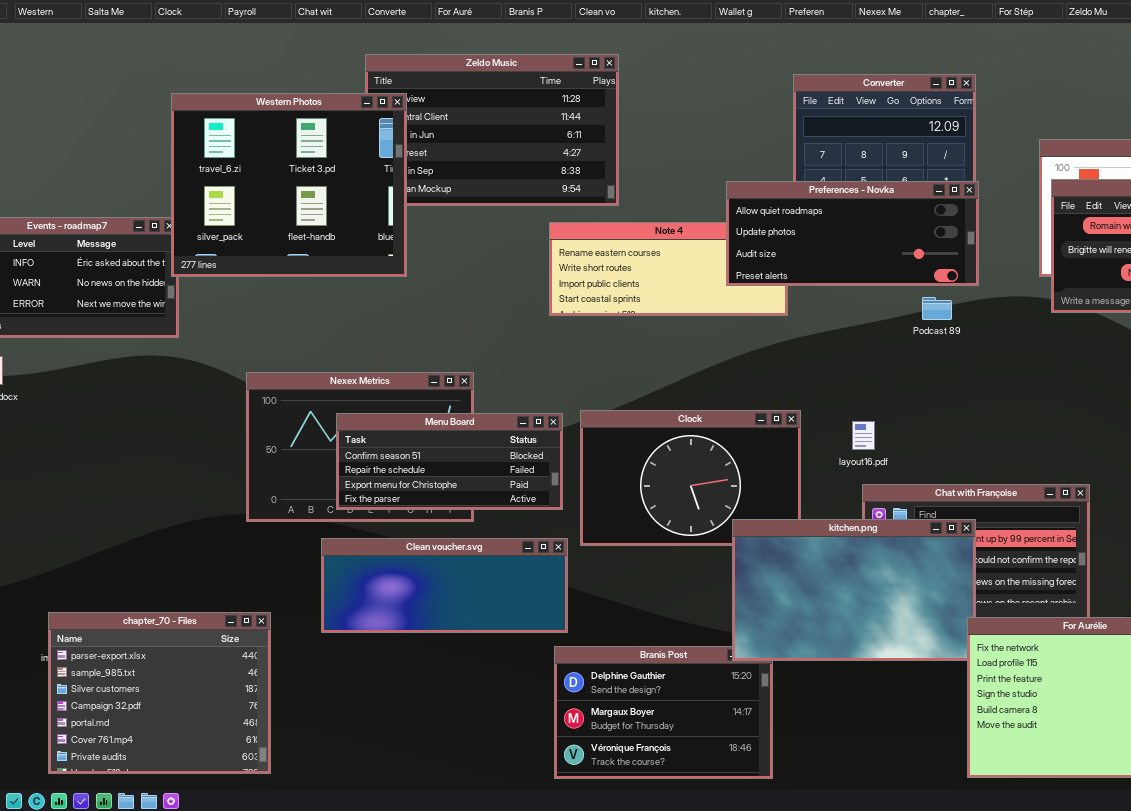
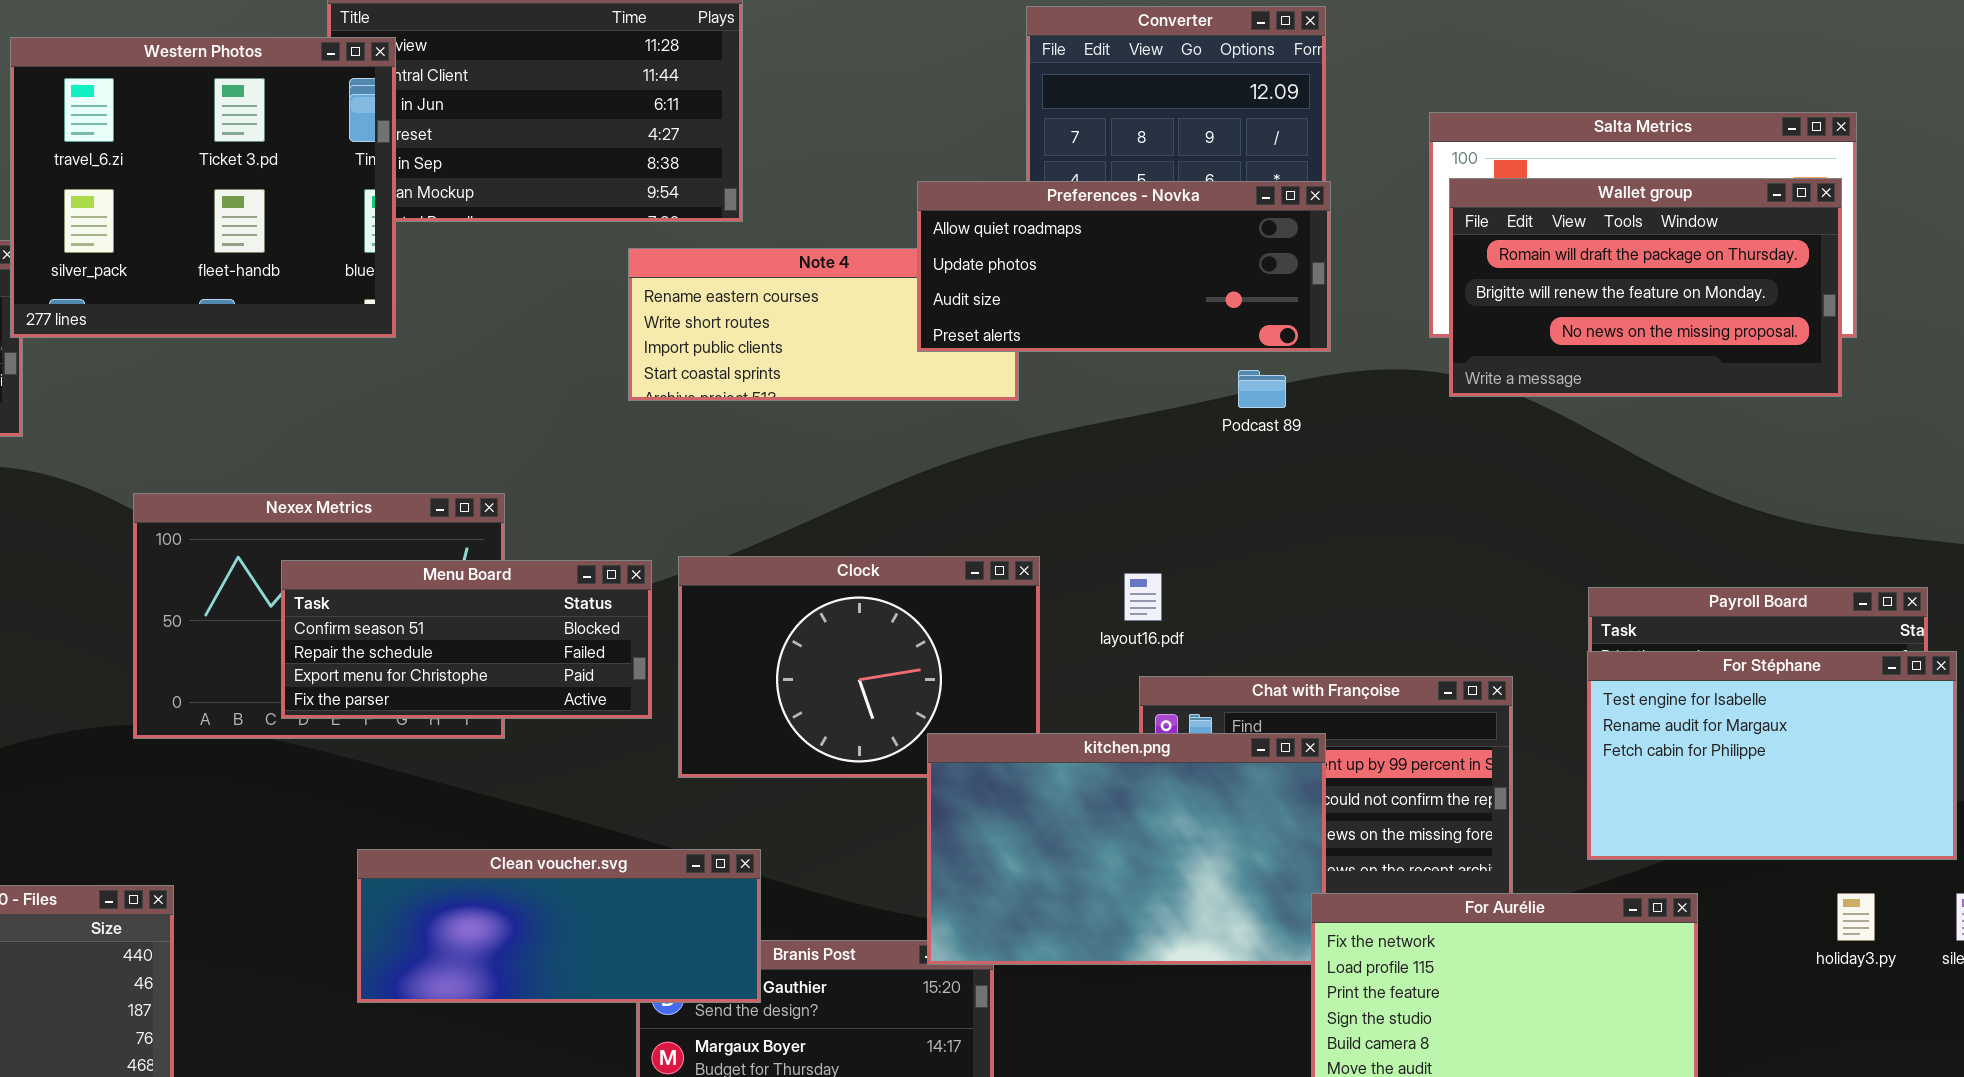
Clean voucher.svg: [321,538,568,633] -> [357,849,761,1003], moved

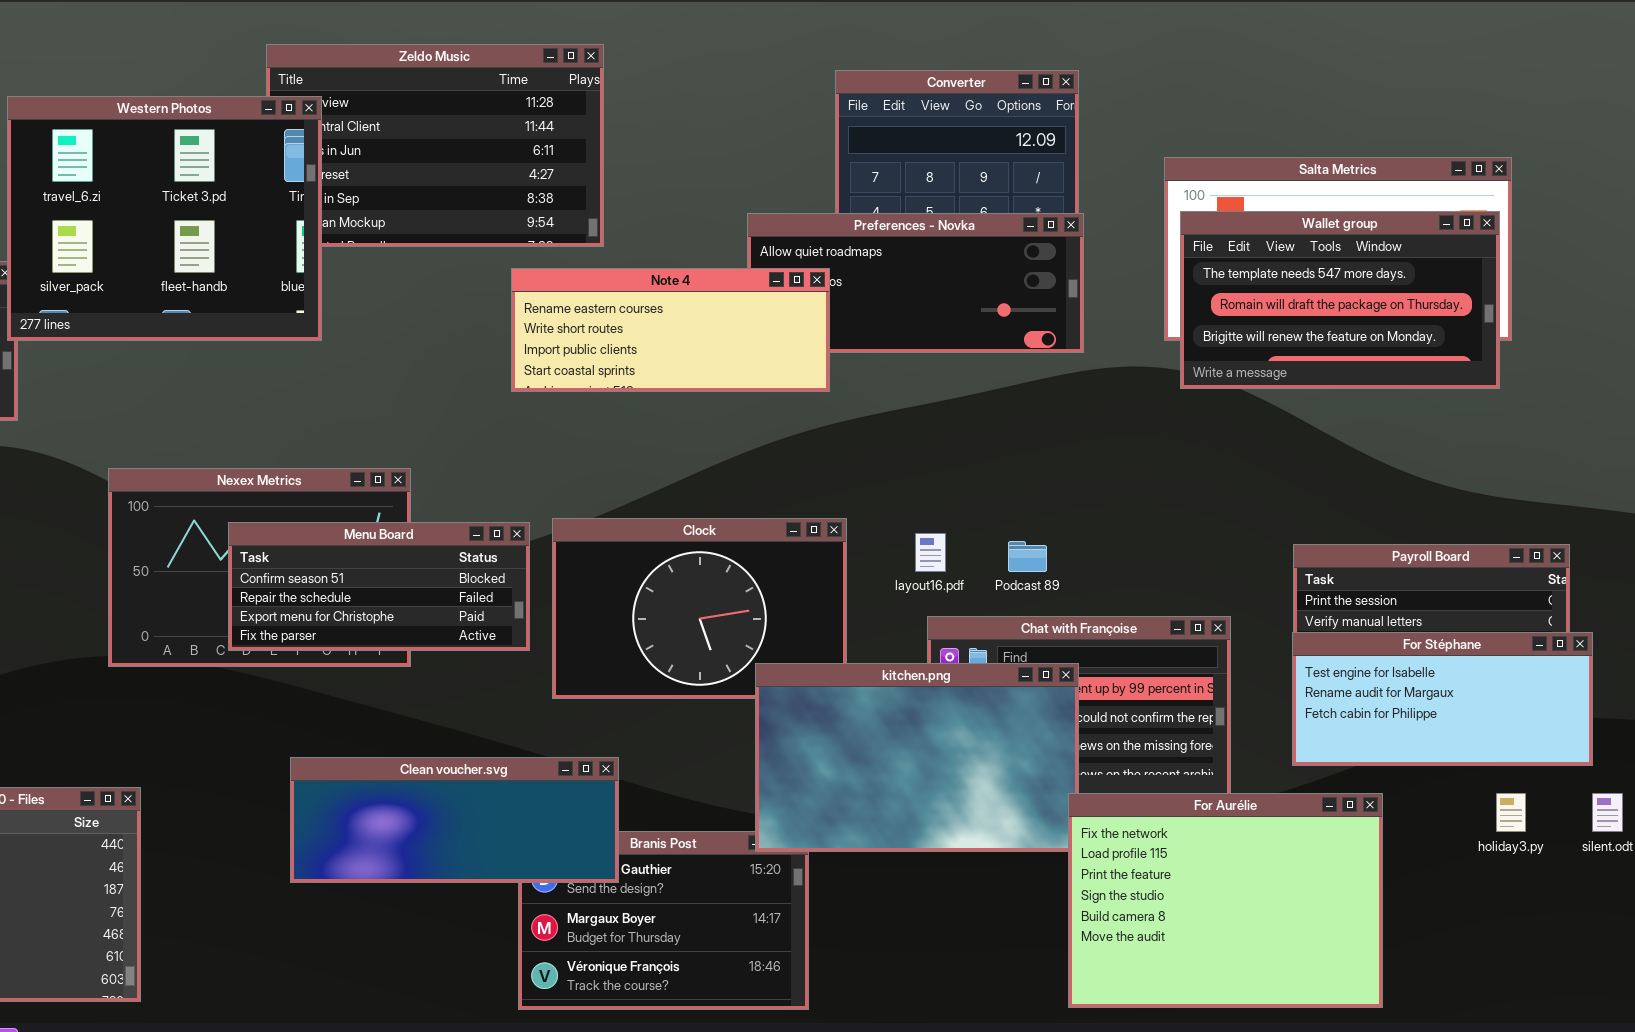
Wallet group: [1449,178,1842,397] -> [1180,211,1500,389], scrolled up 1 row
Note 4: [628,248,1019,401] -> [511,268,830,392], raised
Podcast 89: [1238,370,1286,408] -> [1008,541,1047,572], moved
For Stéphane: [1587,651,1957,860] -> [1292,632,1593,766], resized

